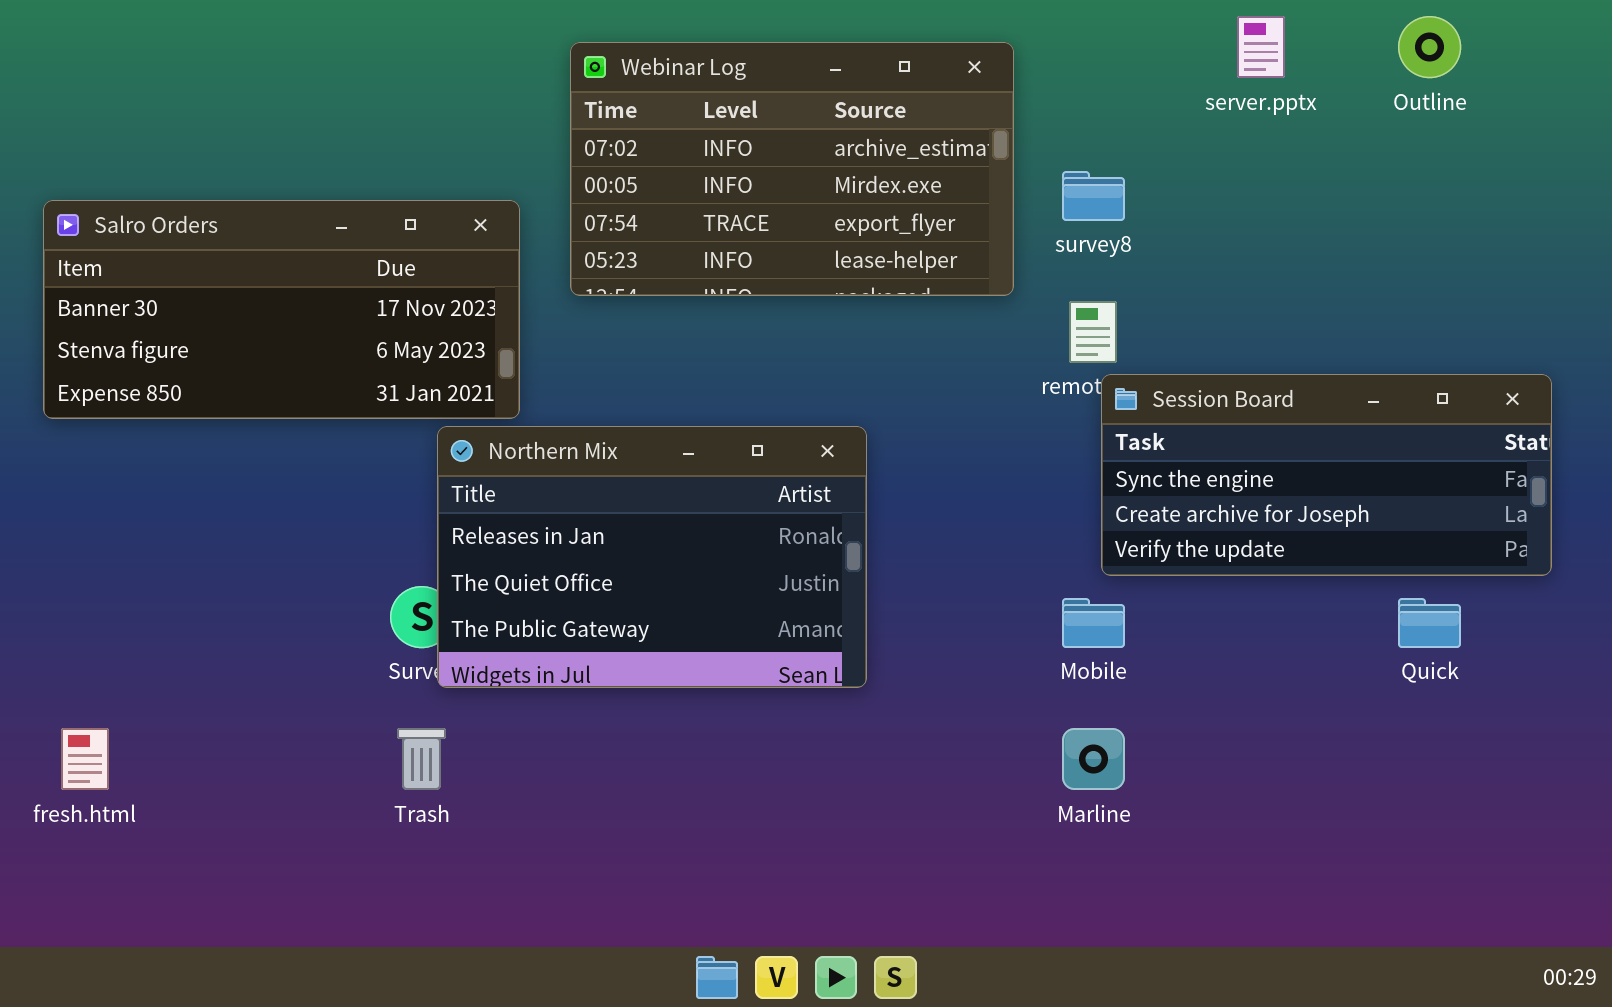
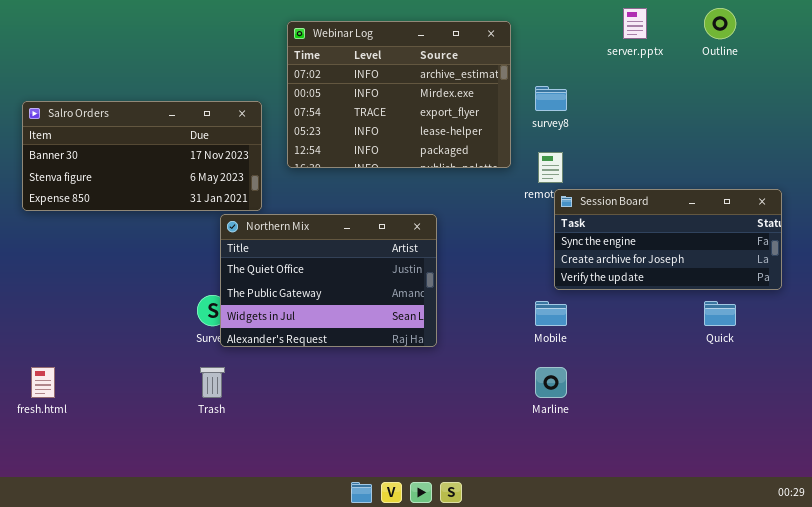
Webinar Log: [570,42,1014,296] -> [287,21,511,168], resized
Northern Mix: [437,426,867,688] -> [220,214,437,347], scrolled down 1 row

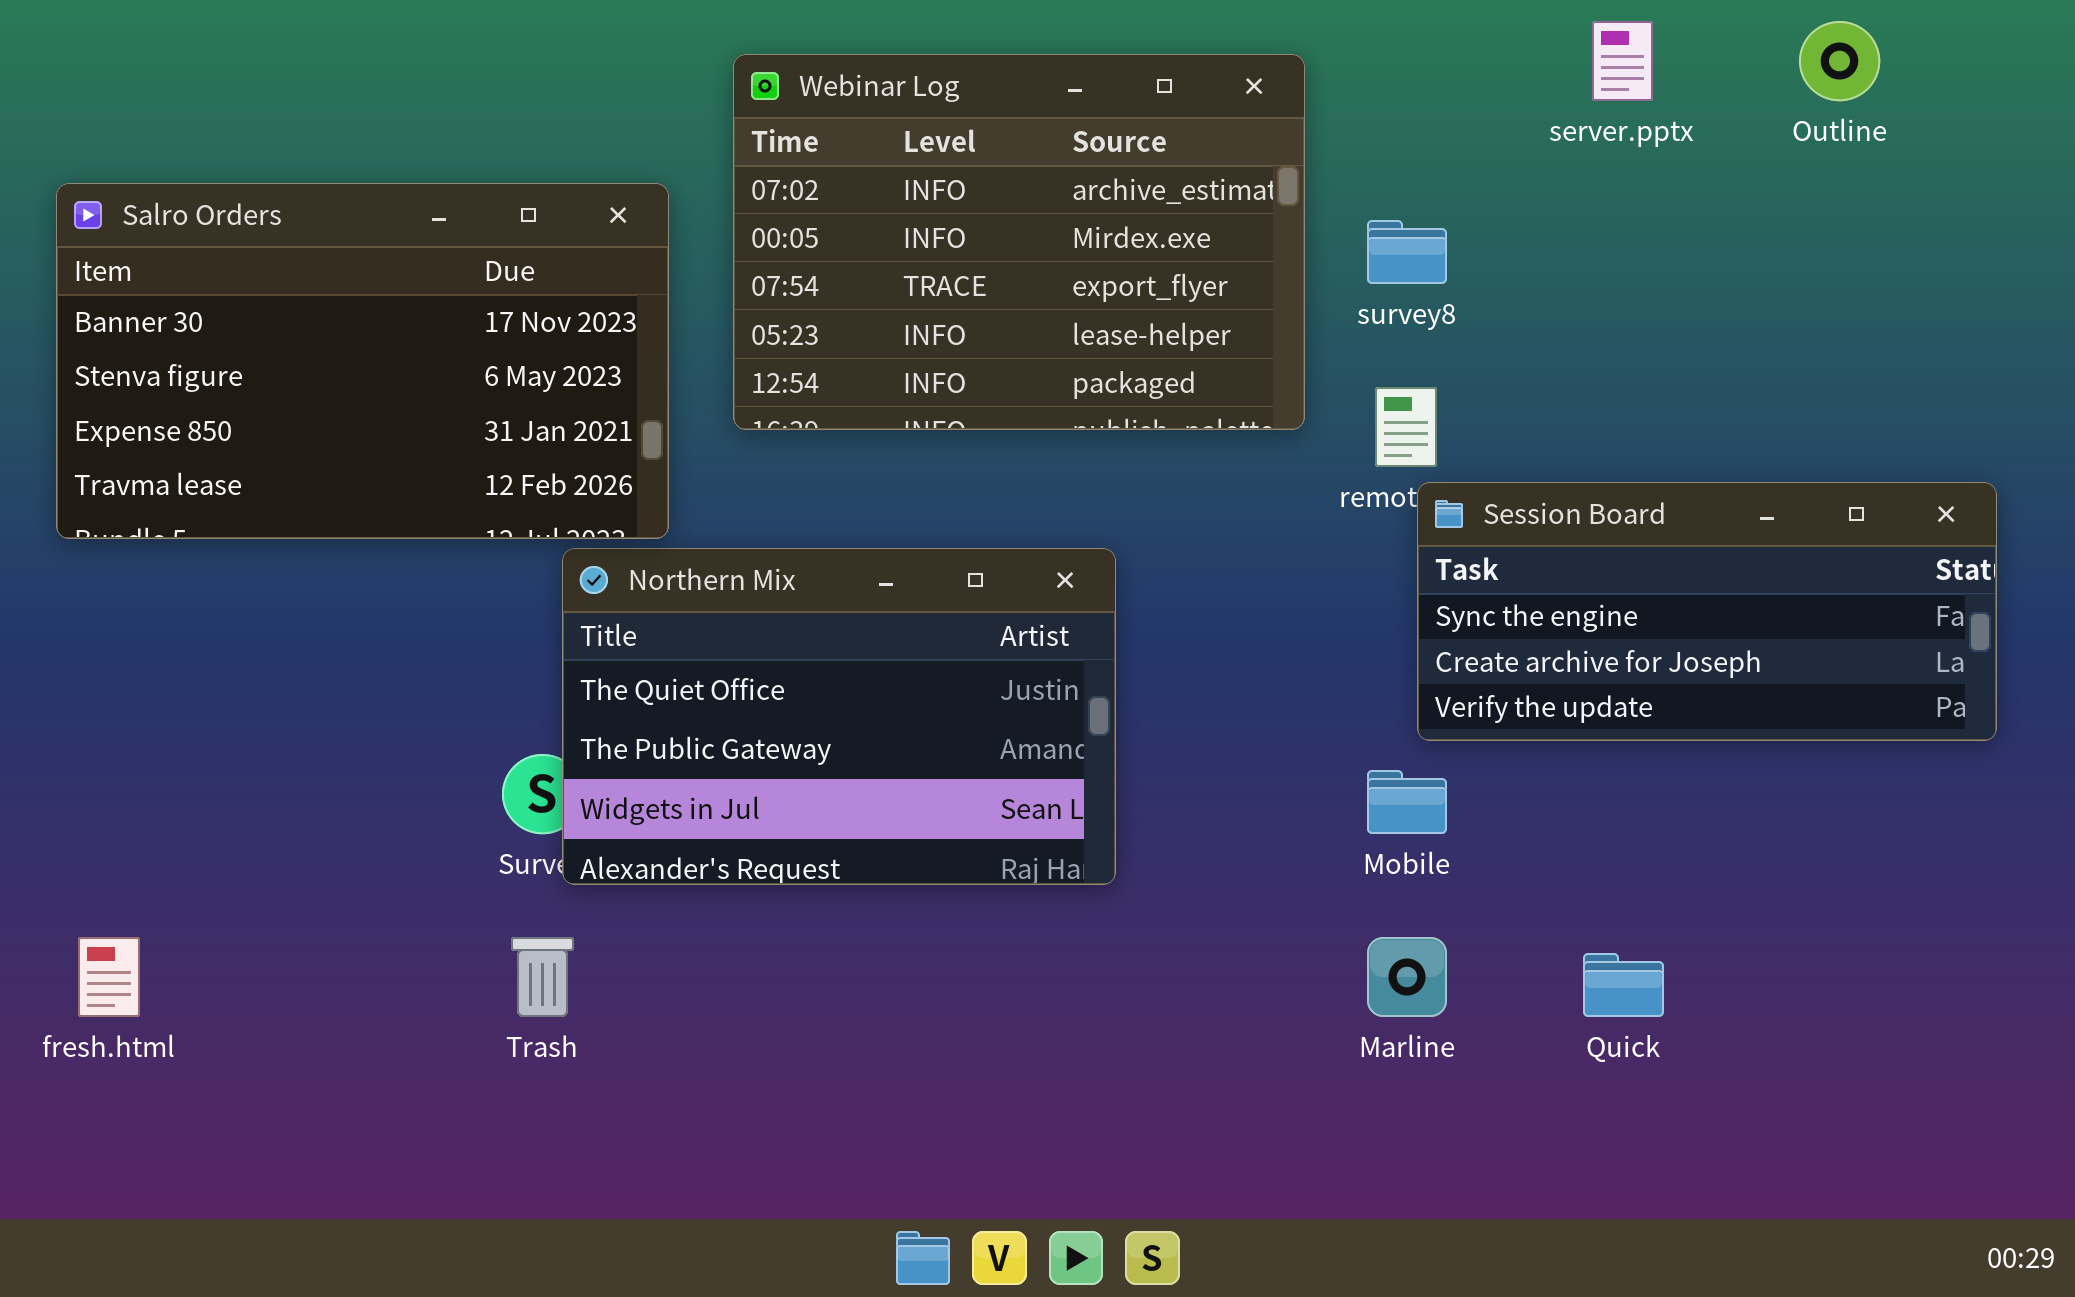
Salro Orders: [22,101,262,211] -> [56,183,669,539], resized
Quick: [704,301,736,326] -> [1583,953,1664,1017], moved

